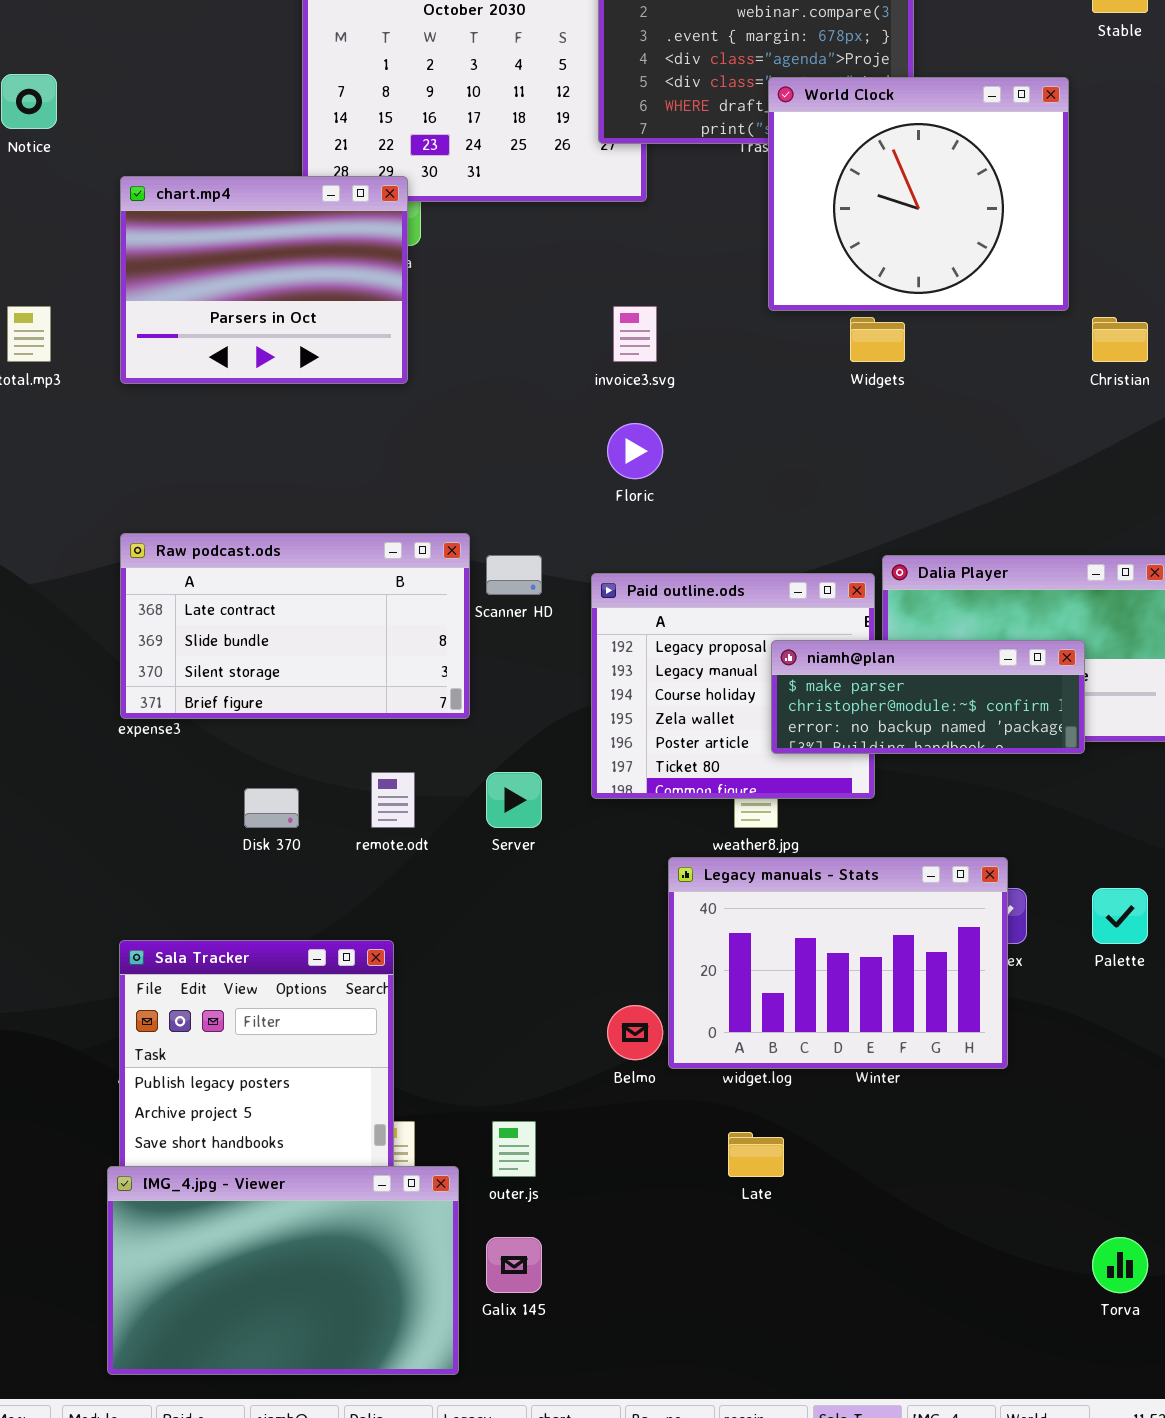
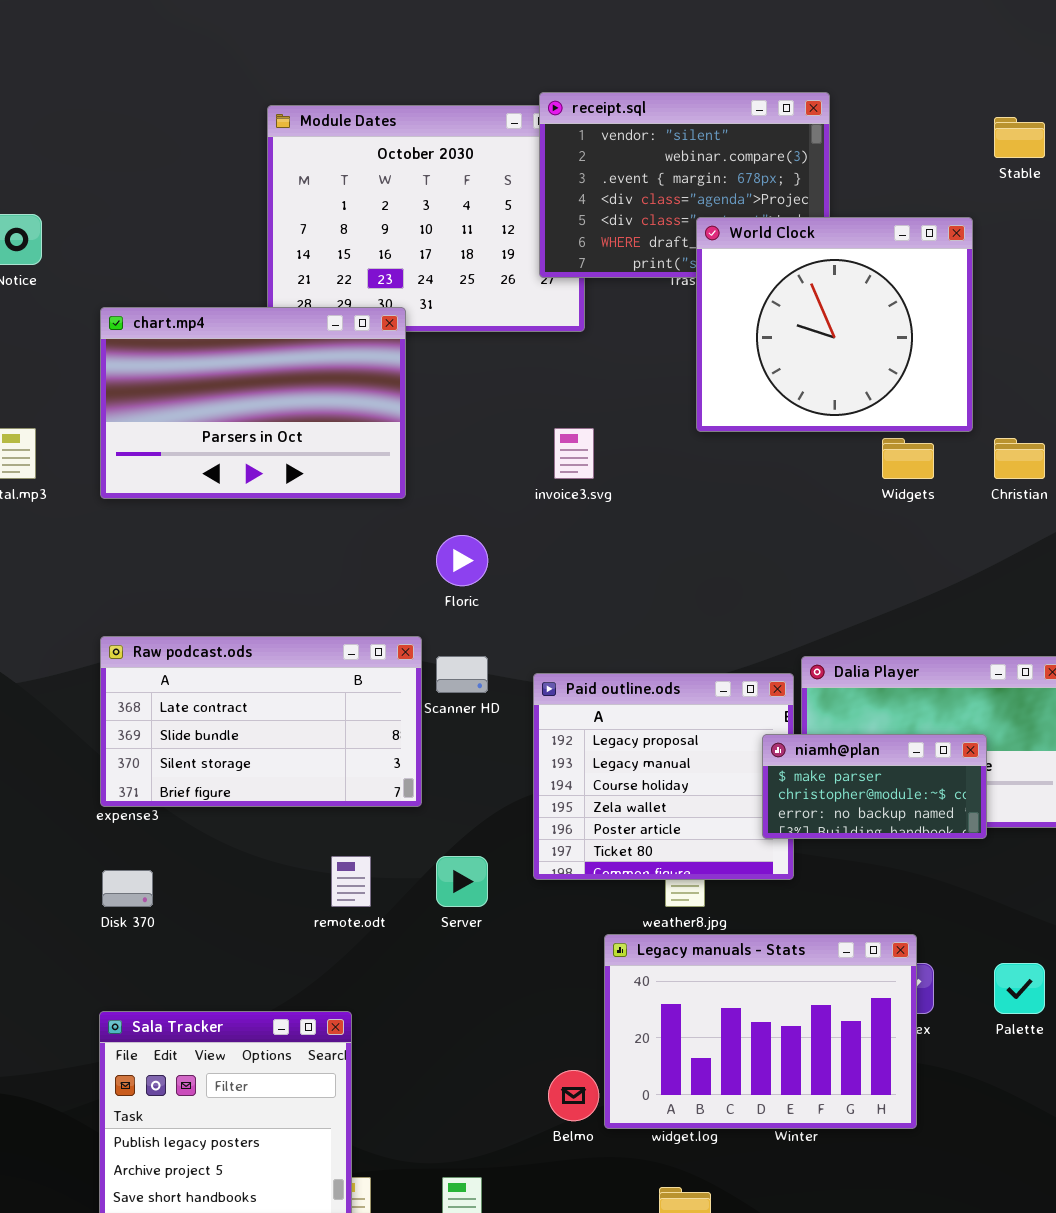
chart.mp4: [120,176,408,384] -> [100,307,406,499], resized
Widgets: [850,317,905,362] -> [882,438,934,479], moved
Floric: [607,423,663,479] -> [436,535,488,586], moved
niamh@plan: [771,640,1085,754] -> [762,734,987,839], resized
Disk 370: [244,788,299,828] -> [102,870,153,907], moved

